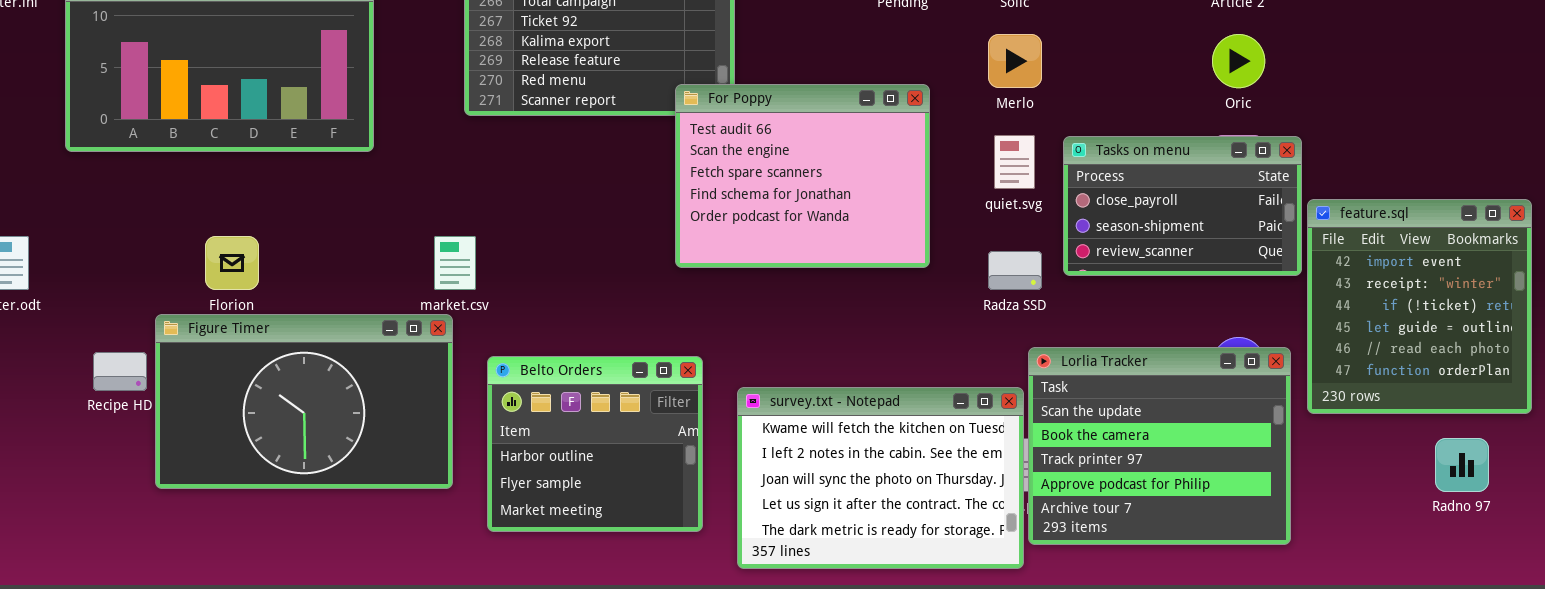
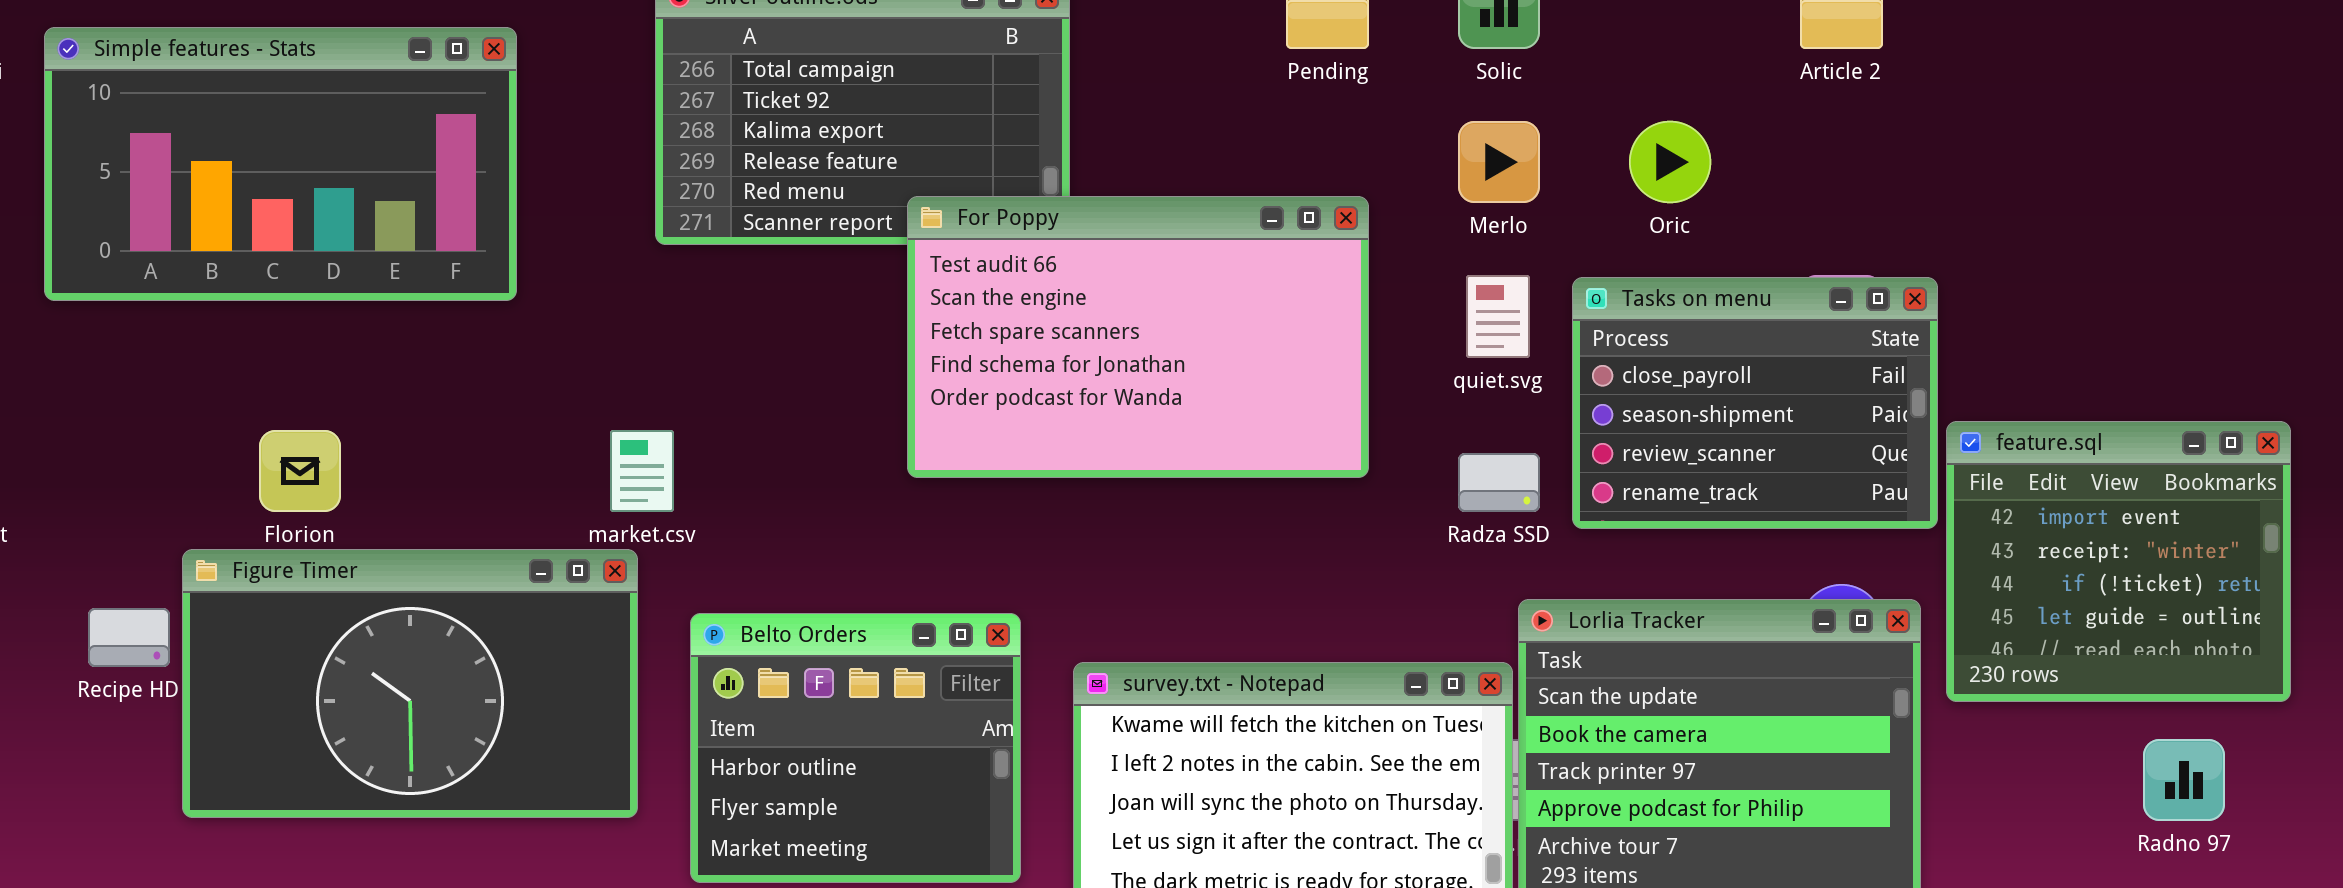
Oric: [1212,34,1265,88] -> [1629,121,1711,203], moved
For Poppy: [675,84,930,268] -> [907,196,1369,478], resized
Tasks on menu: [1063,136,1302,276] -> [1572,277,1938,529], resized
feature.sql: [1307,199,1532,414] -> [1946,421,2291,702], resized

